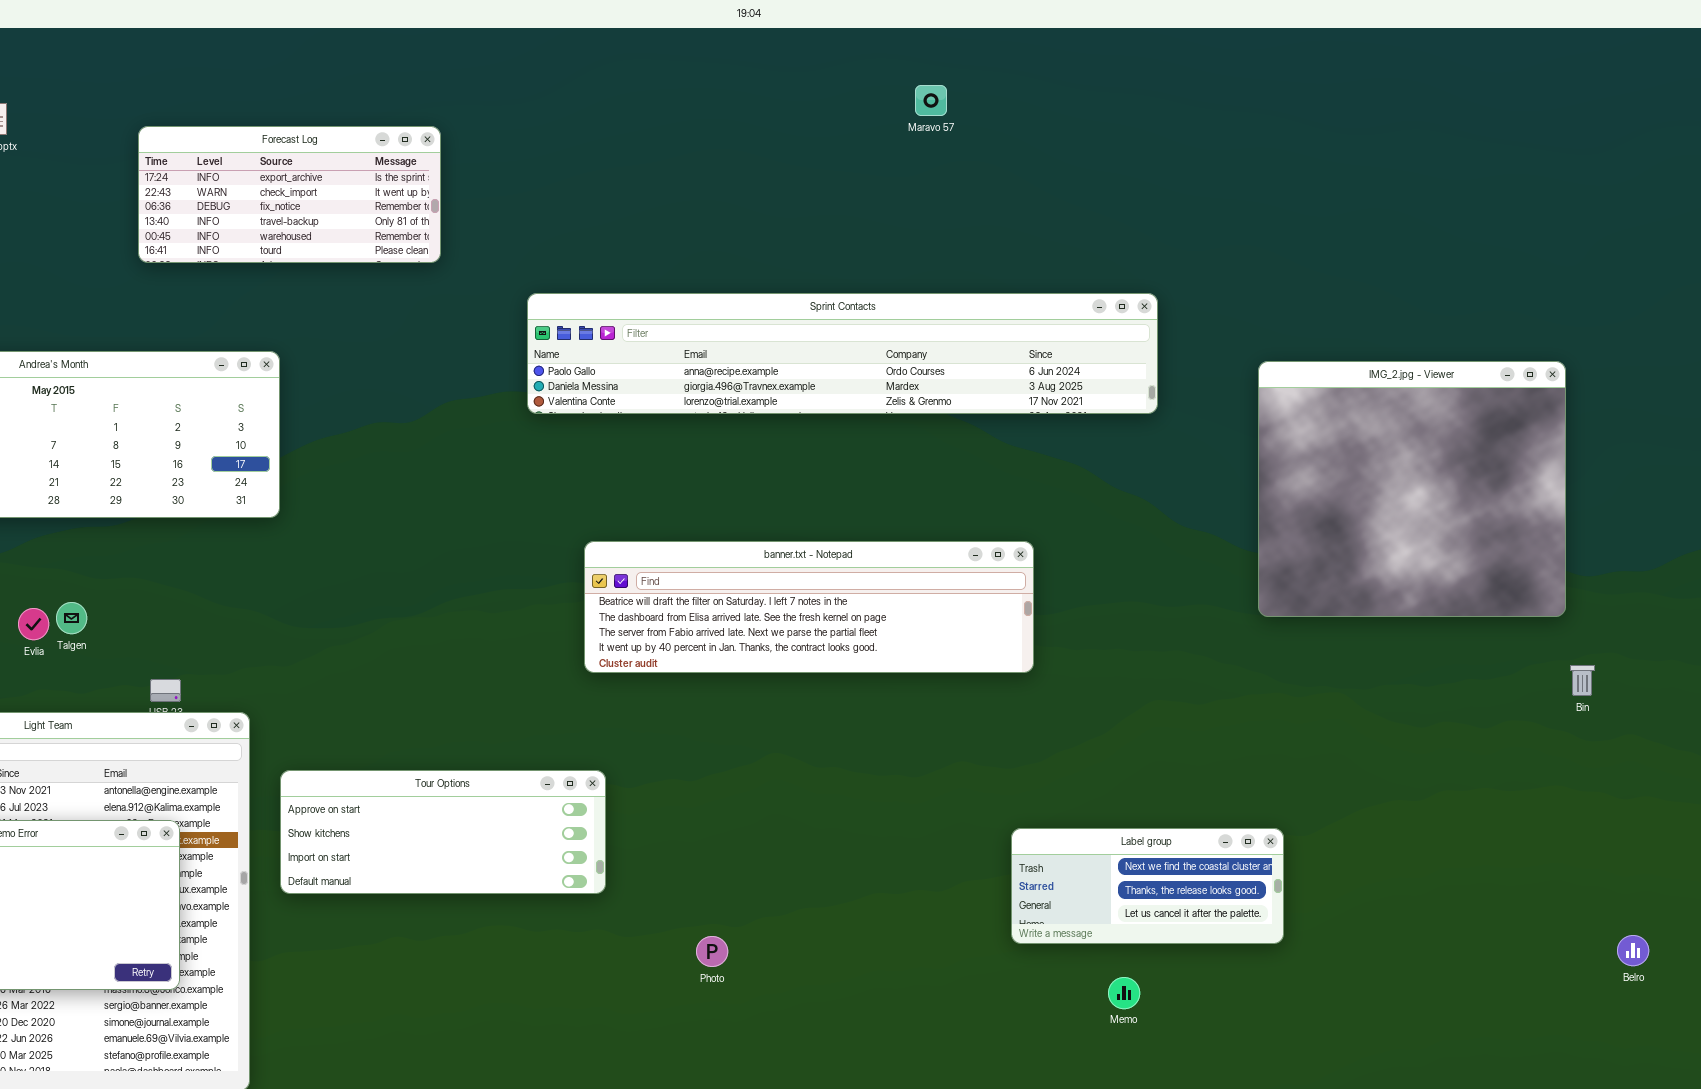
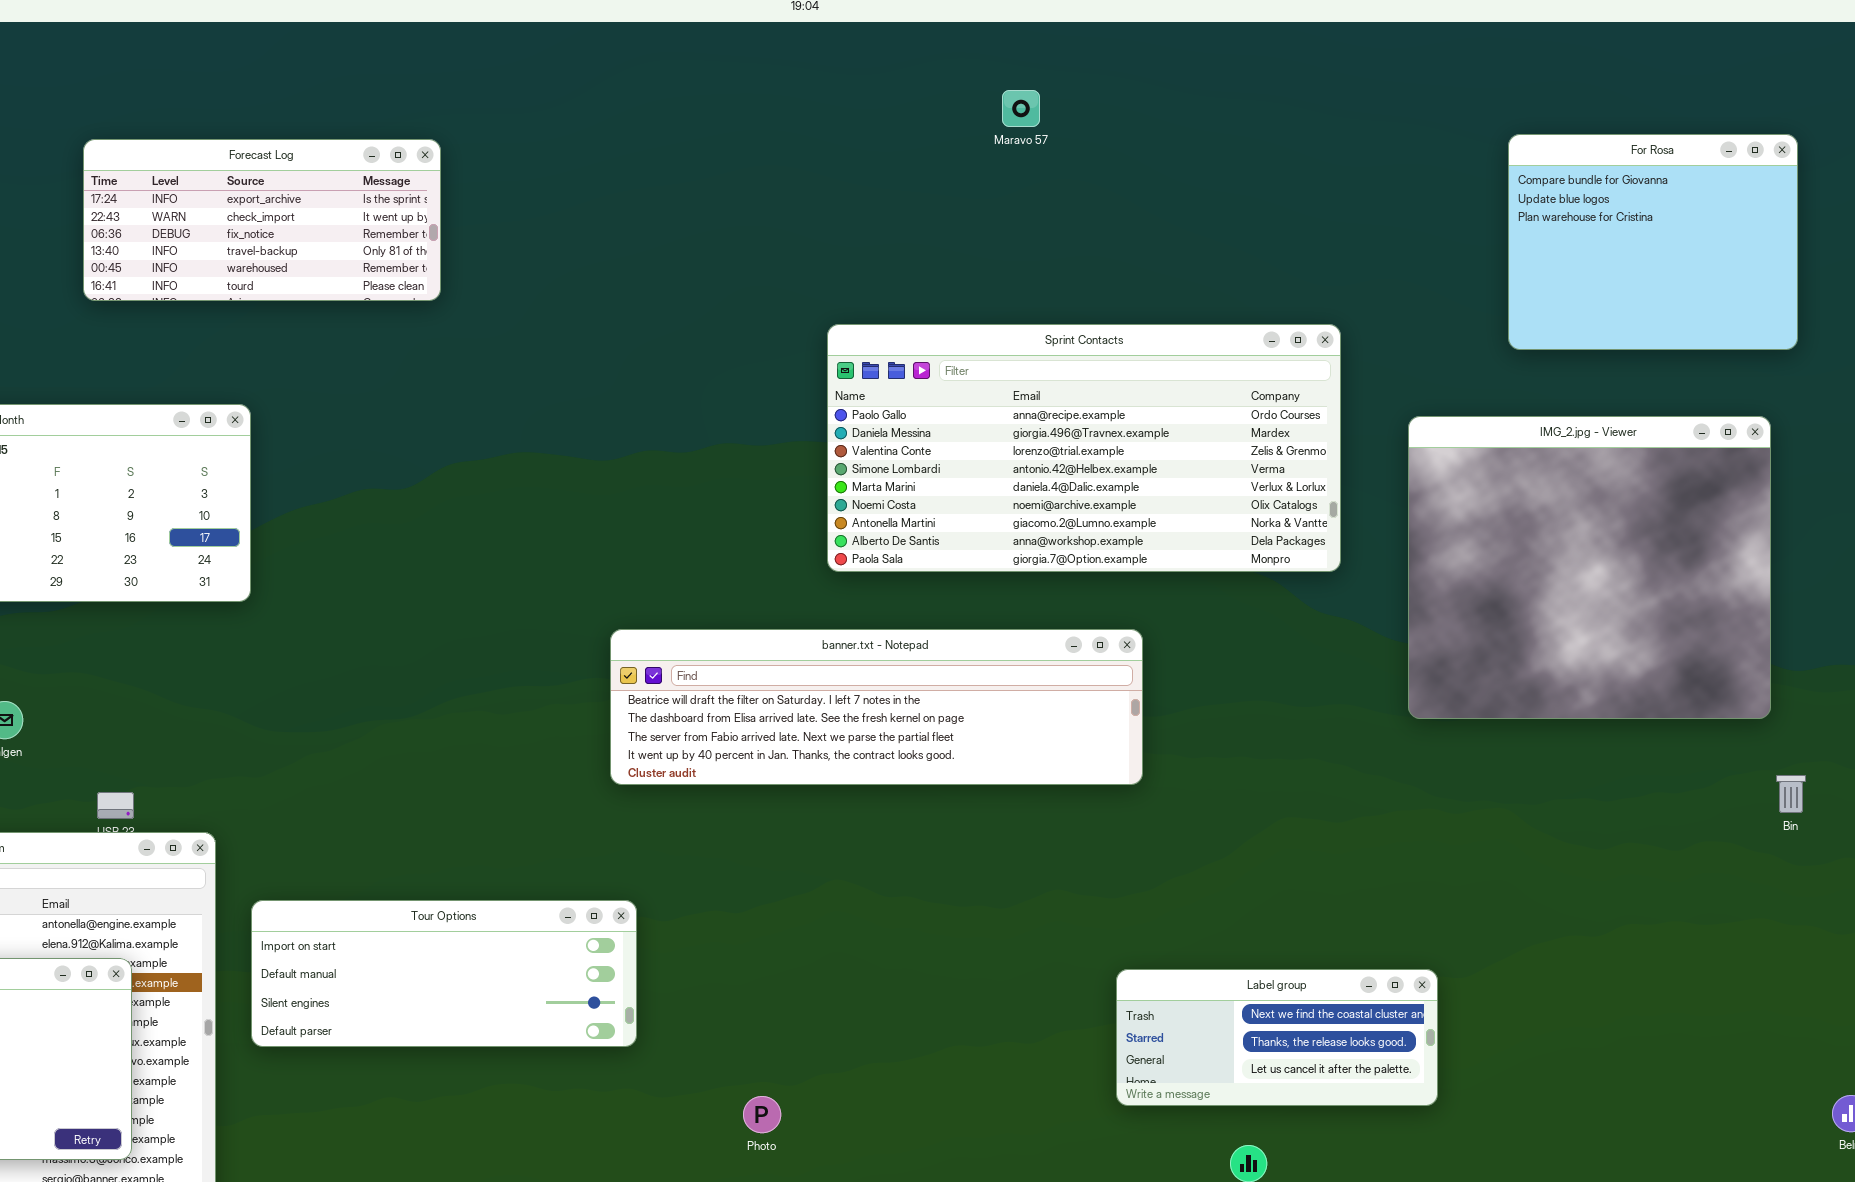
For Rosa: none -> [1508,134,1798,350], opened
Sprint Contacts: [527,293,1158,414] -> [827,324,1341,572], moved, resized
Tour Options: [280,770,606,894] -> [251,900,637,1047], scrolled down 2 rows

